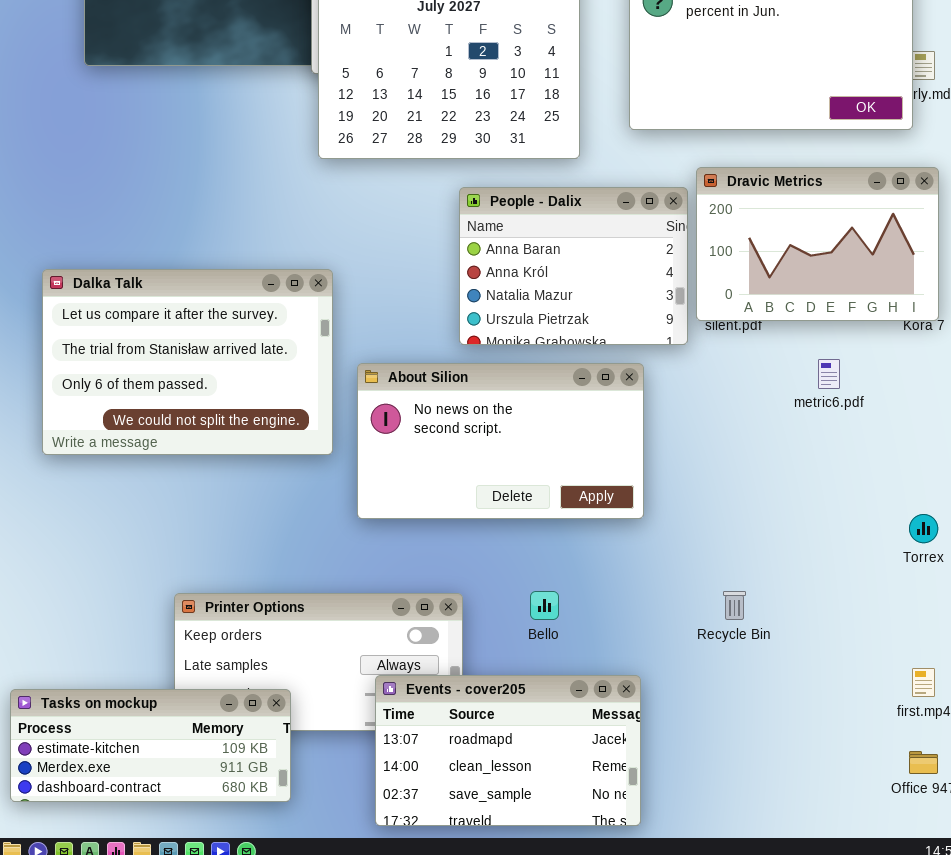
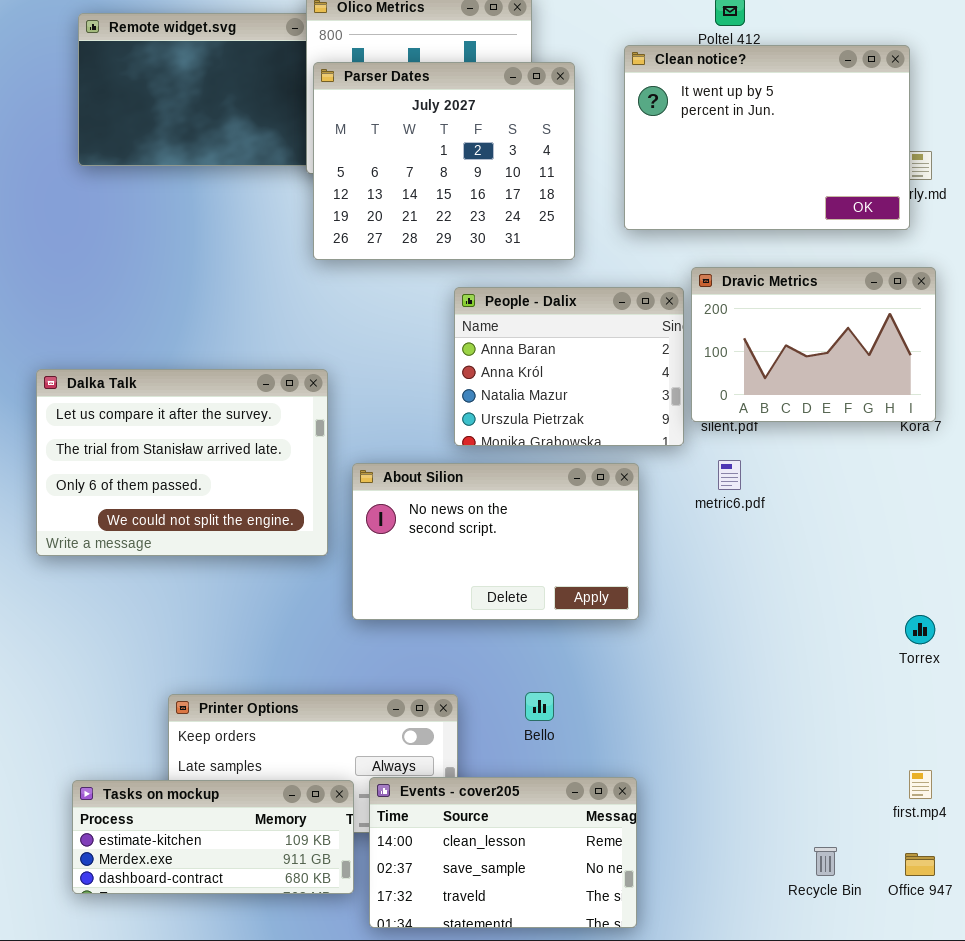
metric6.pdf: [818,359,840,389] -> [718,460,741,490], moved
Recycle Bin: [723,591,746,620] -> [814,847,837,876], moved
Events - cover205: [375,675,641,826] -> [369,777,637,928], scrolled down 1 row
Tasks on mockup: [10,689,291,802] -> [72,780,354,894], moved

